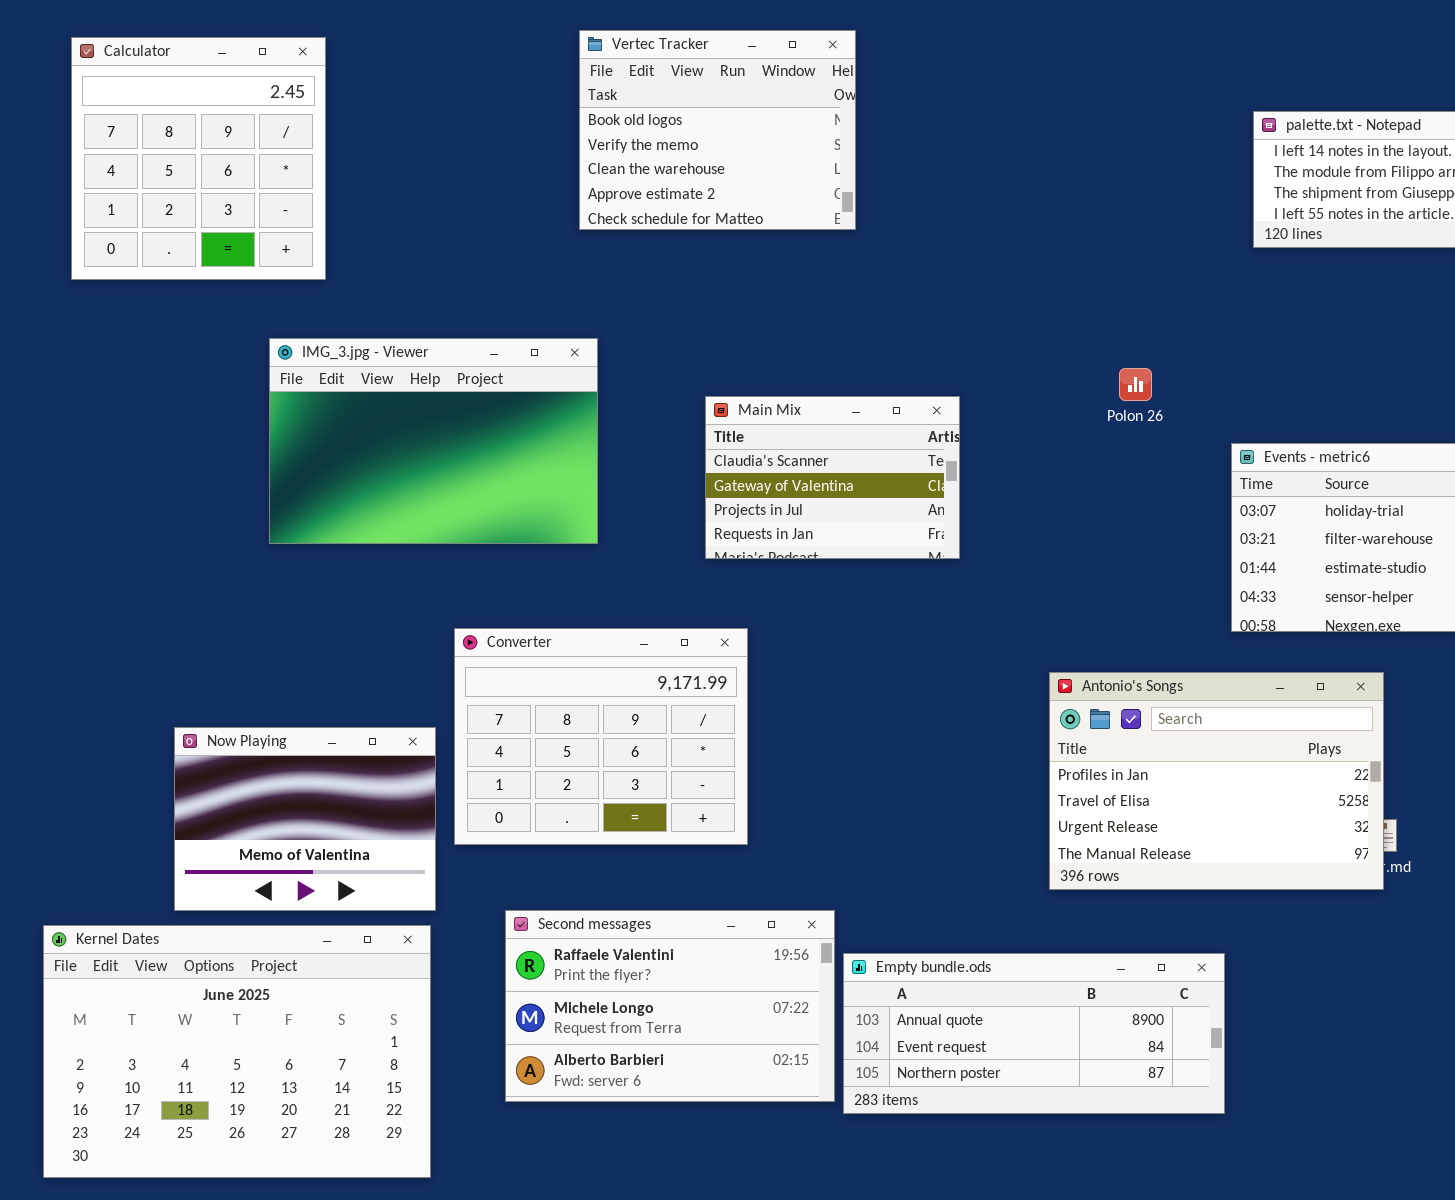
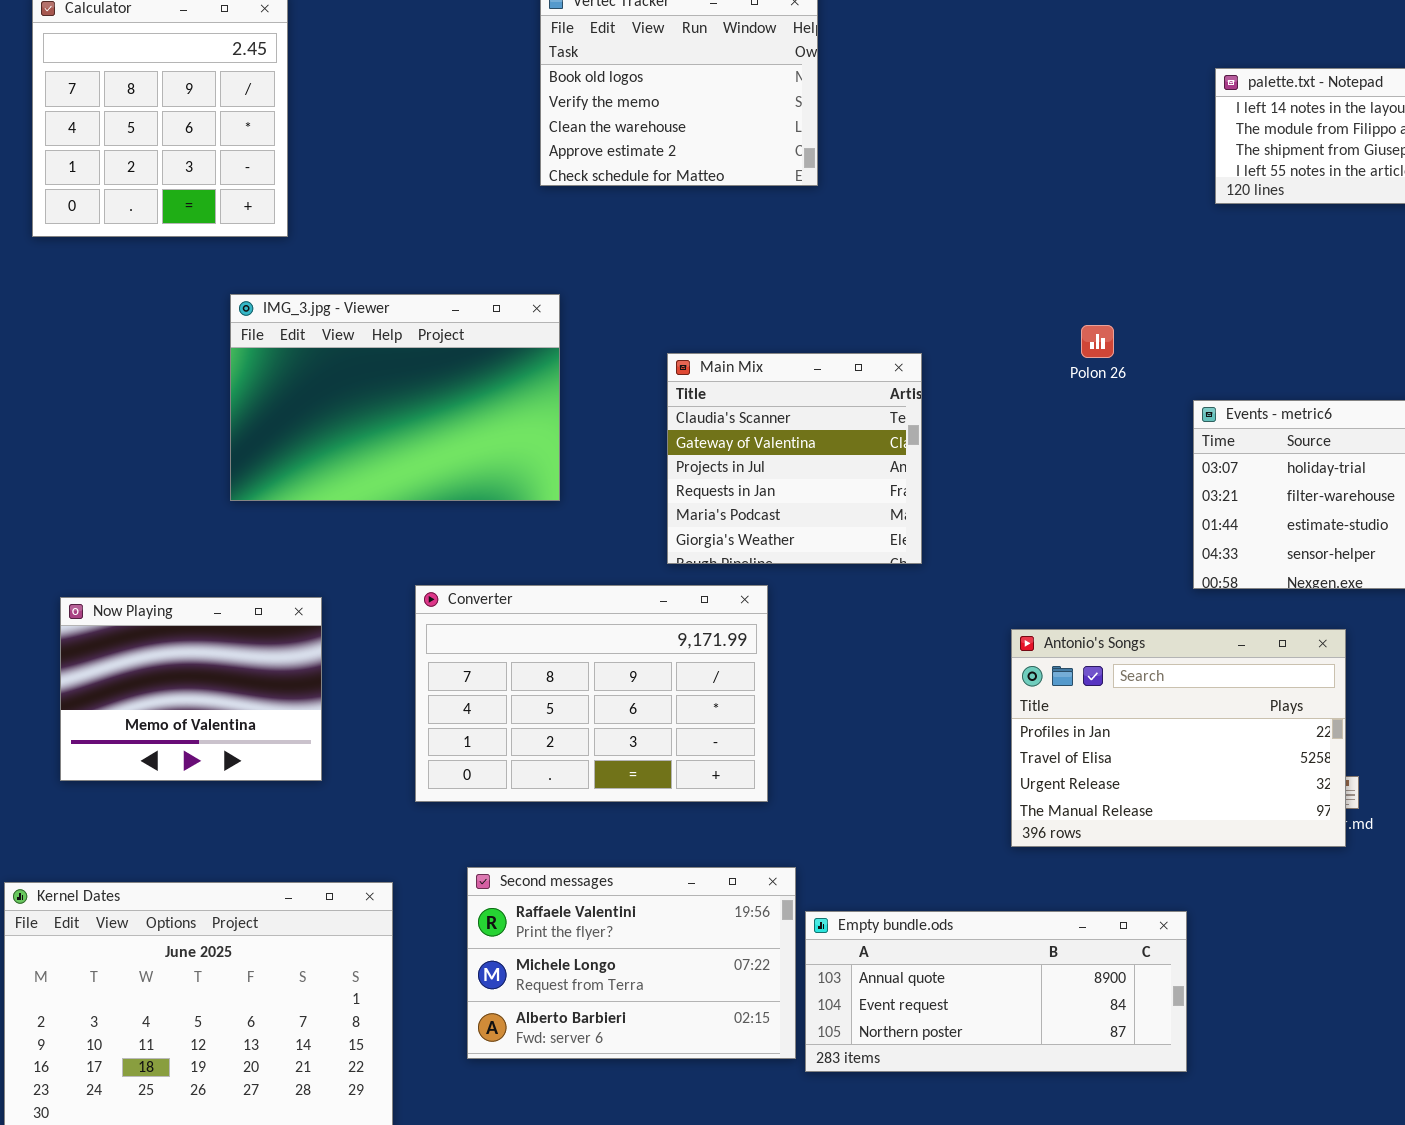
Main Mix: [705,396,960,559] -> [667,353,922,564], resized
Converter: [454,628,748,845] -> [415,585,768,802], resized
Now Playing: [174,727,436,911] -> [60,597,322,781], moved

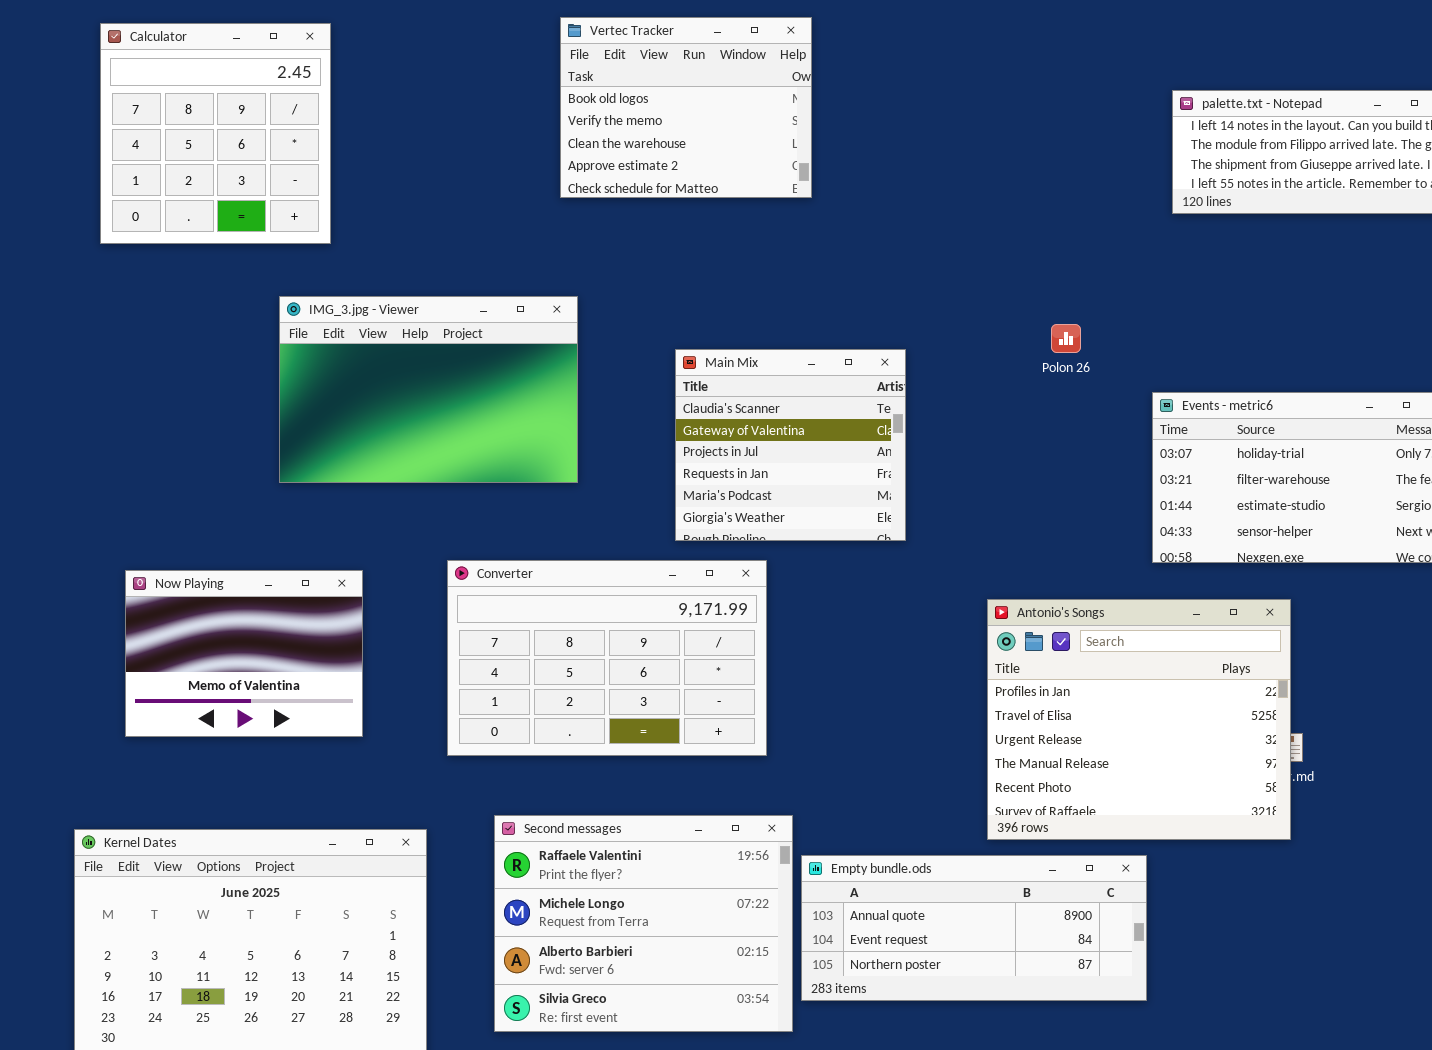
Antonio's Songs: [1011,629,1346,847] -> [987,599,1291,840], resized
Second messages: [467,867,796,1059] -> [494,815,793,1032], resized

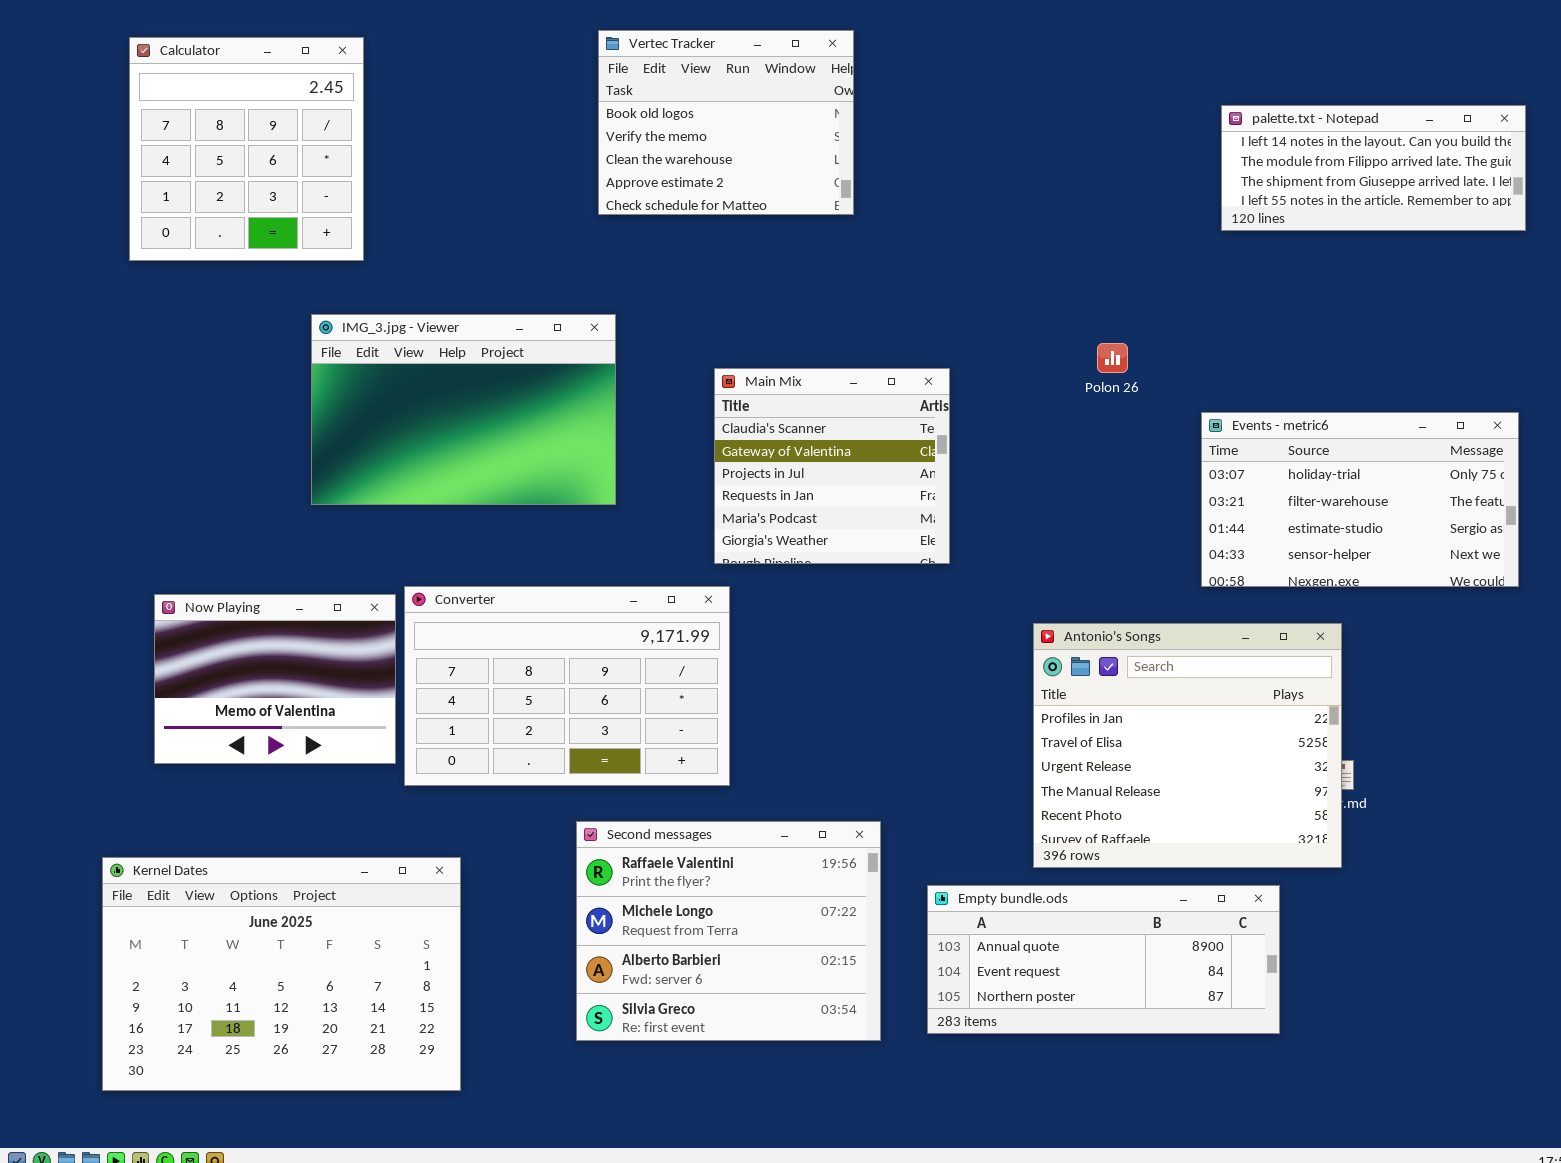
Converter: [447,560,767,756] -> [404,586,730,786], moved
Second messages: [494,815,793,1032] -> [576,821,881,1041], moved
Empty bundle.ods: [801,855,1147,1001] -> [927,885,1280,1034], moved

